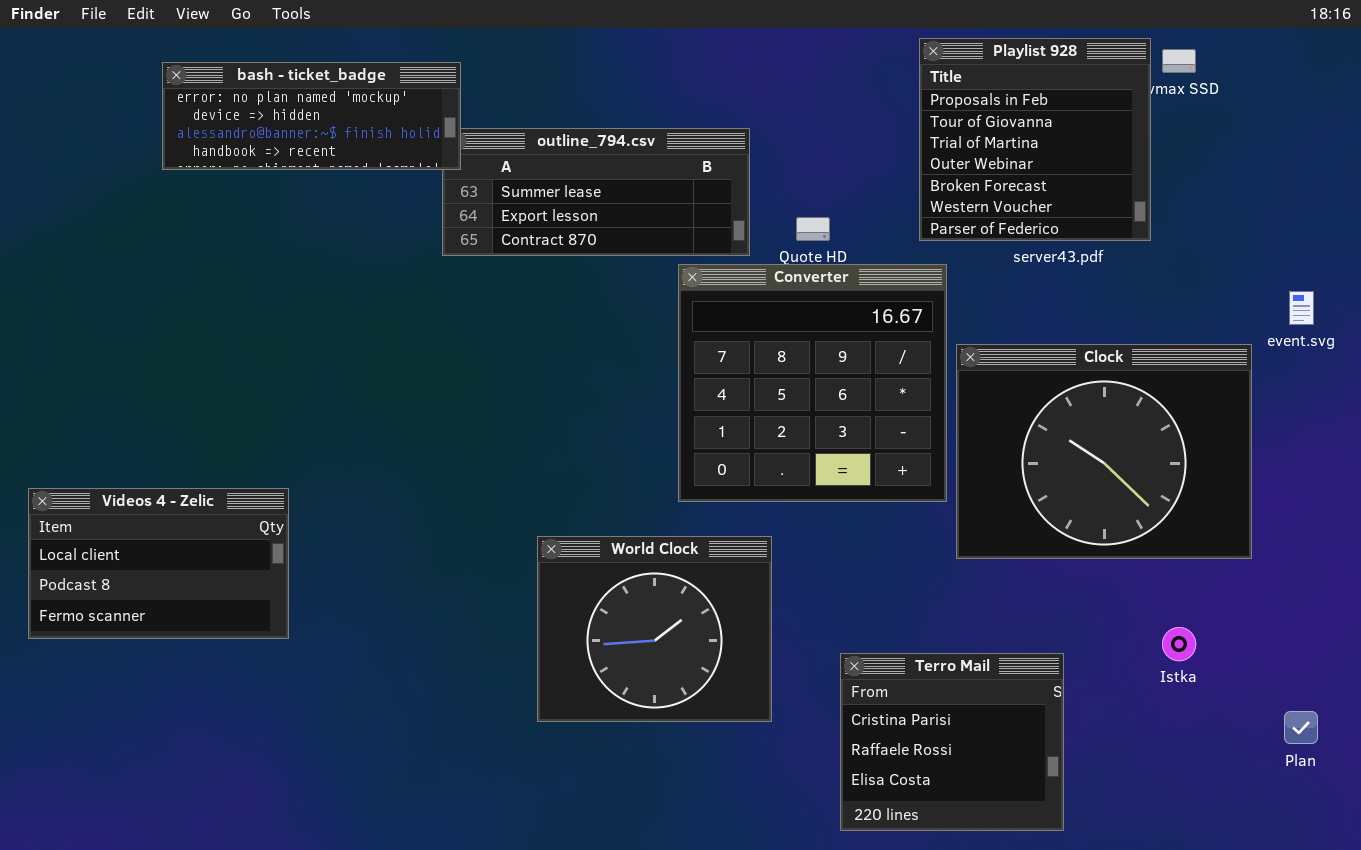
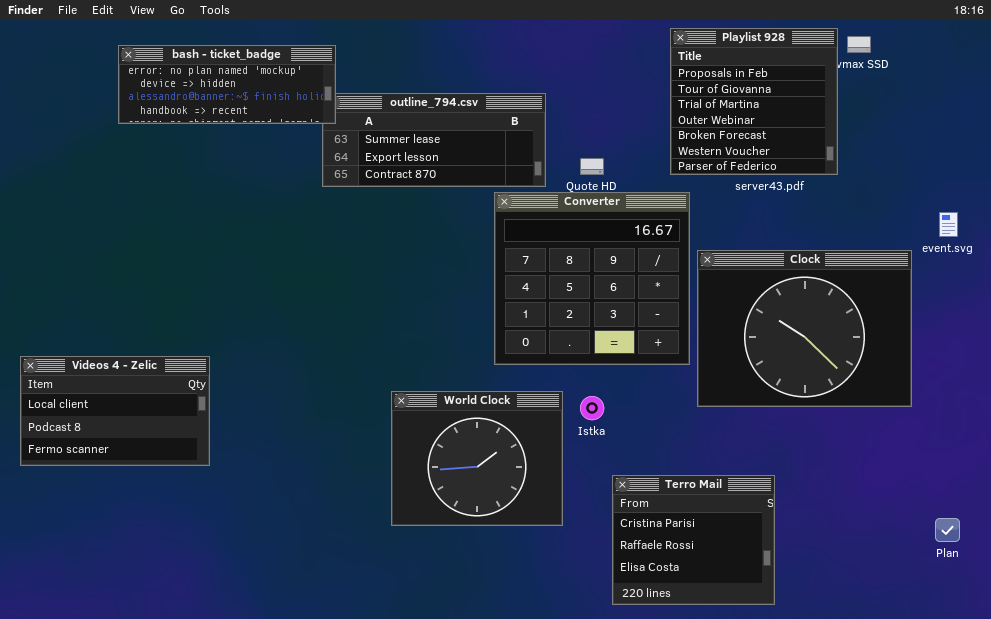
Istka: [1162,627,1196,661] -> [580,396,604,420], moved

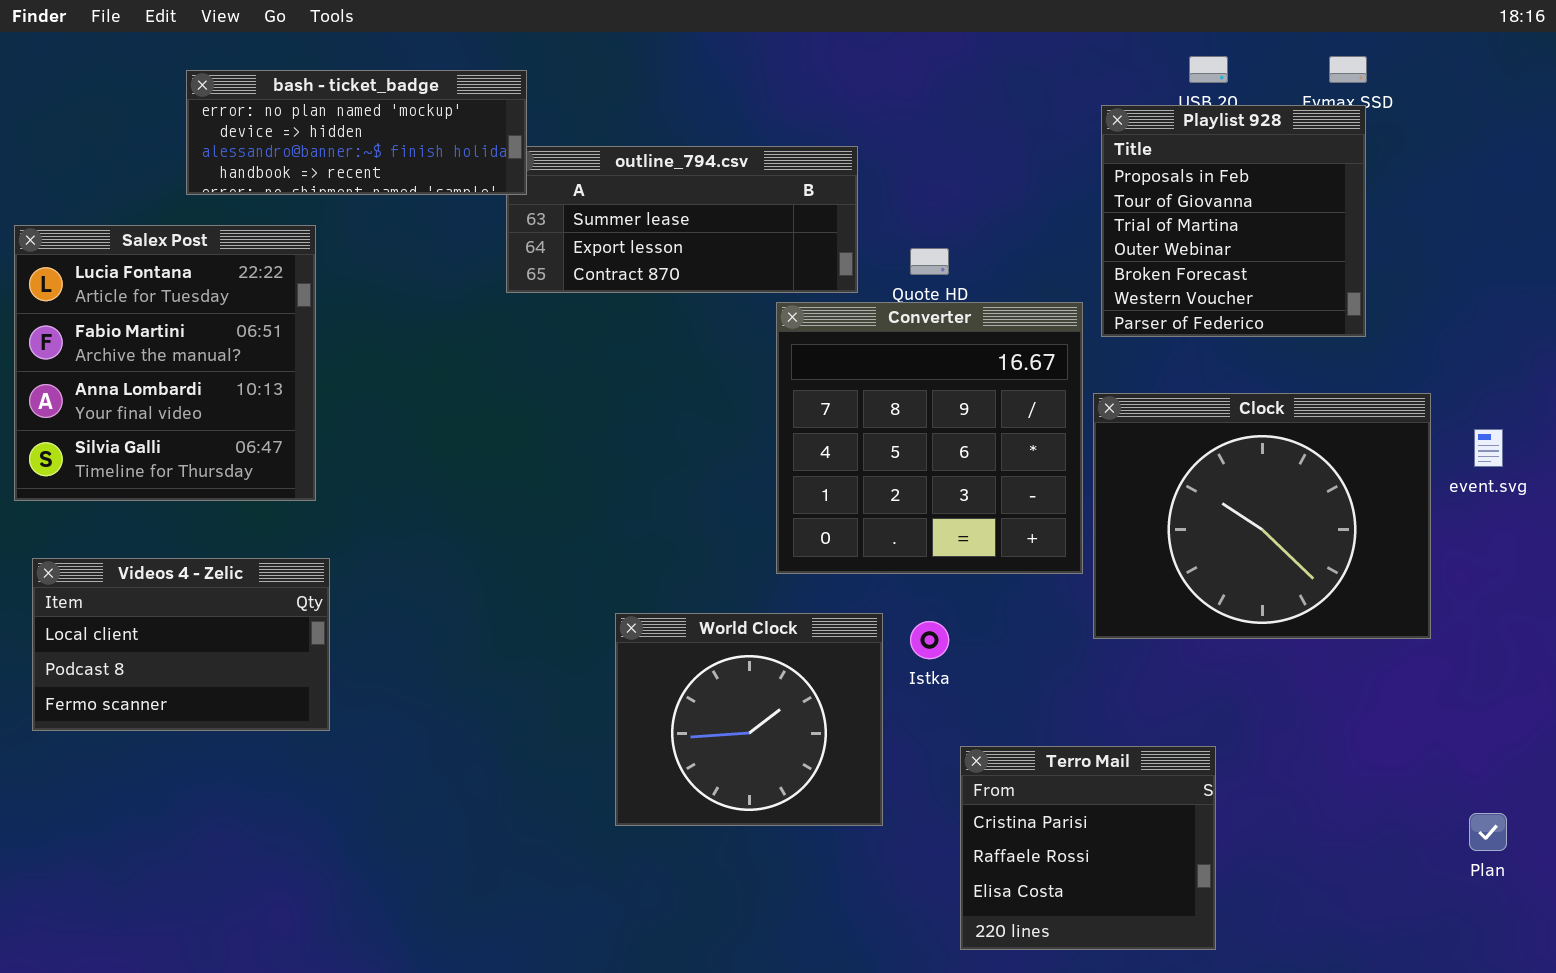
Playlist 928: [670,28,838,175] -> [1101,105,1366,337], moved
Salex Post: none -> [14,225,316,501], opened
event.svg: [939,212,958,237] -> [1474,429,1503,467], moved

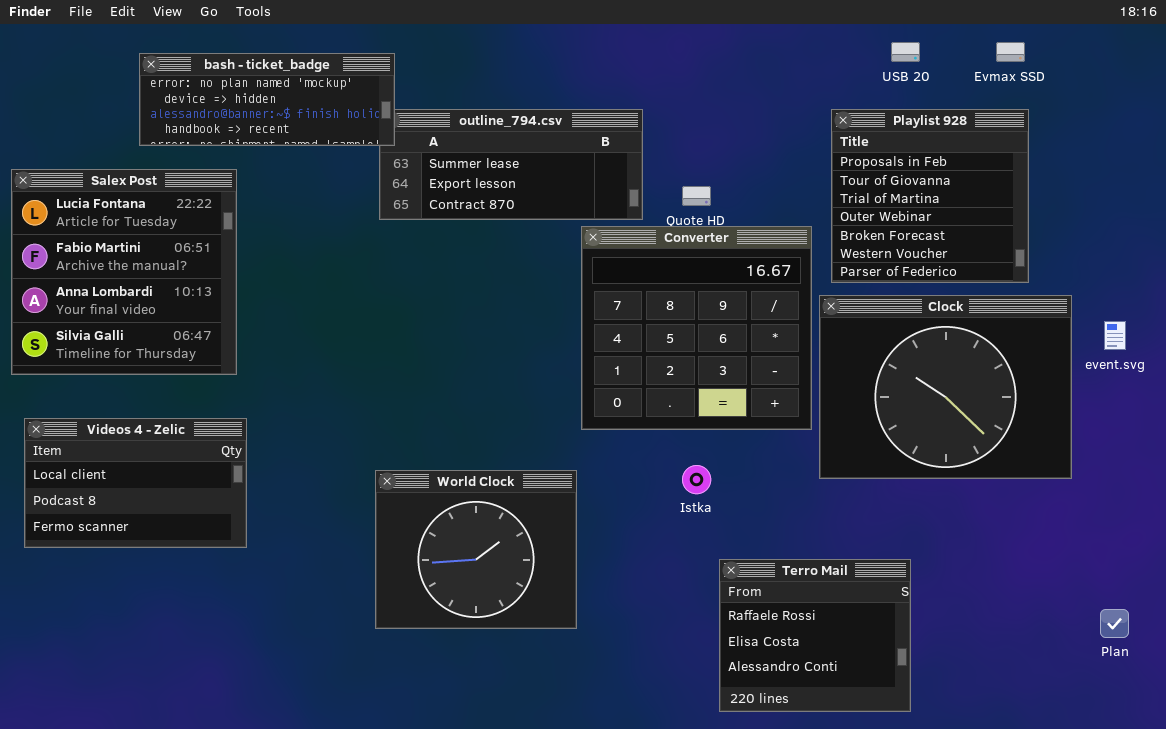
Playlist 928: [1101,105,1366,337] -> [831,109,1029,283], moved
World Clock: [615,613,883,826] -> [375,470,577,629], moved
Terro Mail: [960,746,1216,950] -> [719,559,911,712], scrolled down 1 row

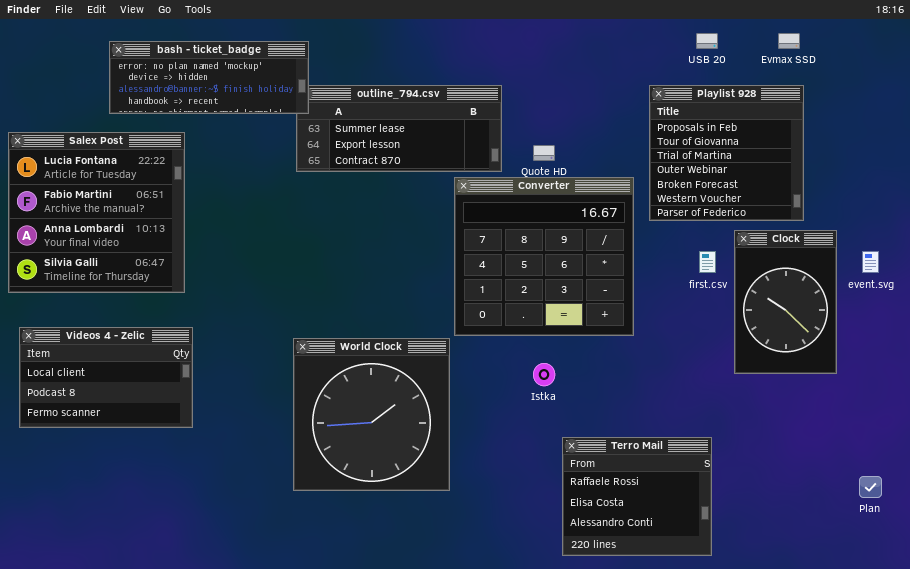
Clock: [819,295,1072,479] -> [734,230,837,374], resized
World Clock: [375,470,577,629] -> [293,338,450,491], resized

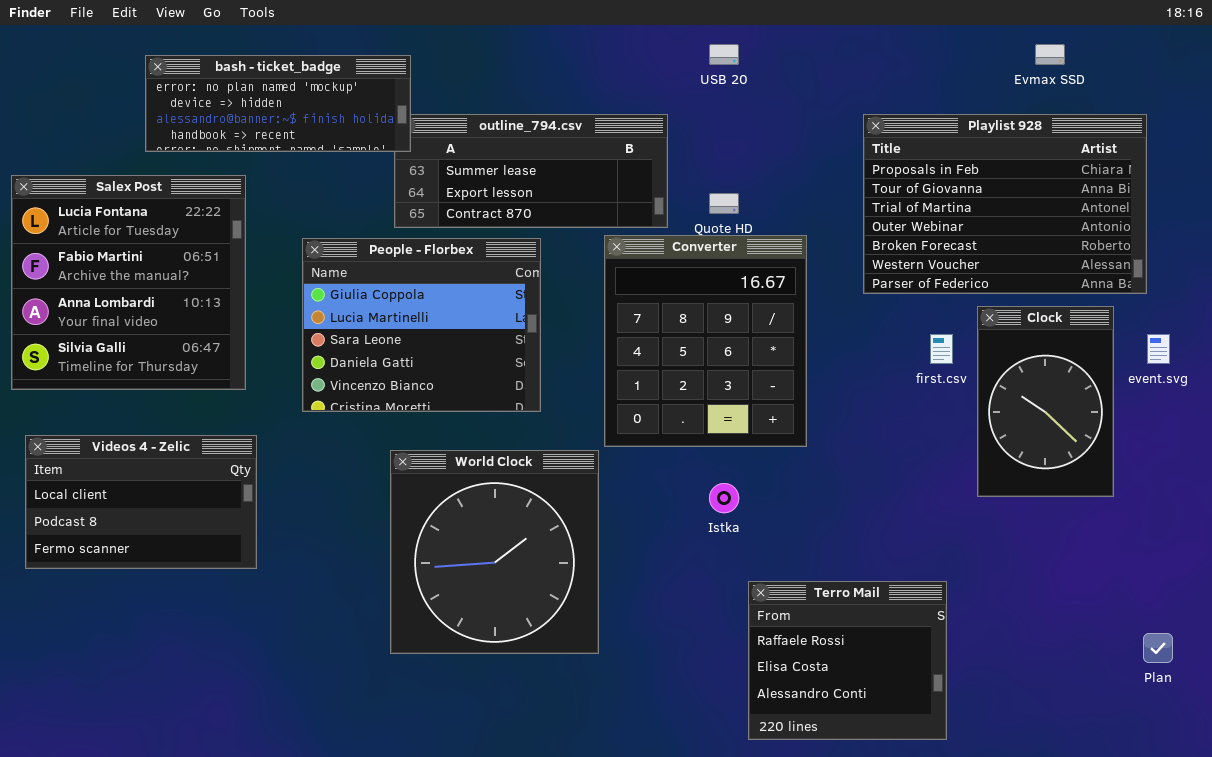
USB 20: [696,33,718,49] -> [709,44,739,65], moved
Playlist 928: [649,85,804,221] -> [863,114,1147,294], resized
Converter: [454,177,634,336] -> [604,235,807,447], resized
People - Florbex: none -> [302,238,541,412], opened

